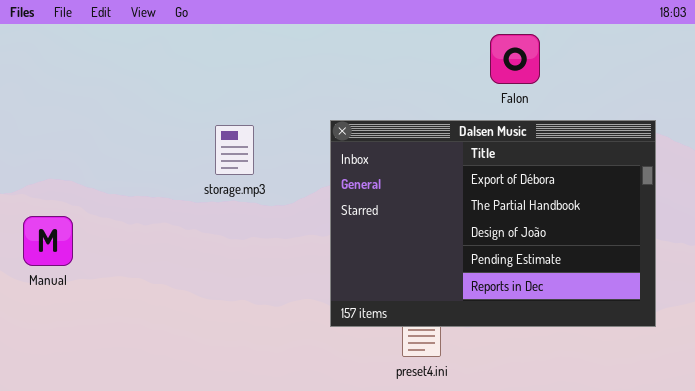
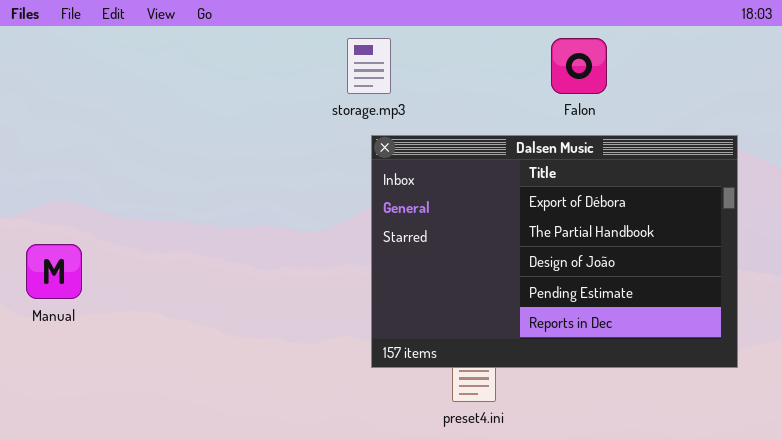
storage.mp3: [215,125,254,175] -> [347,38,391,94], moved

